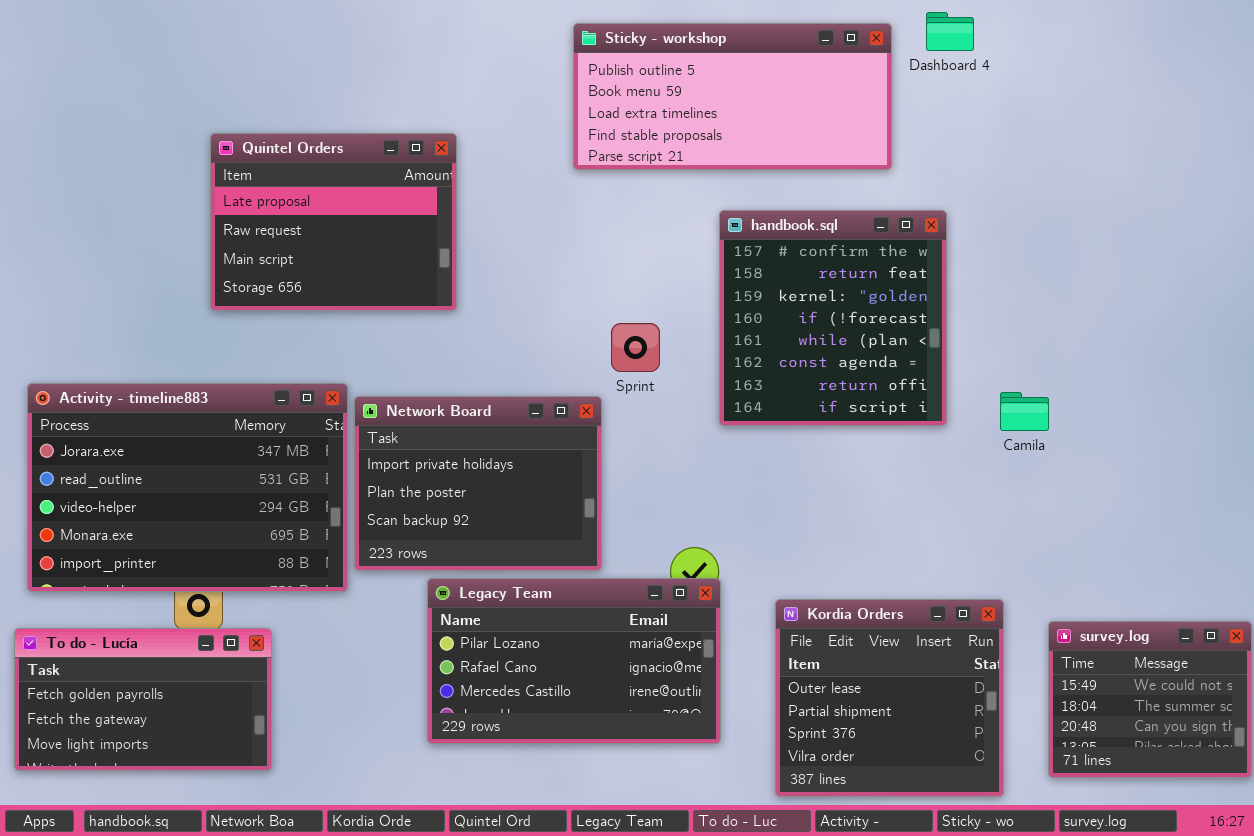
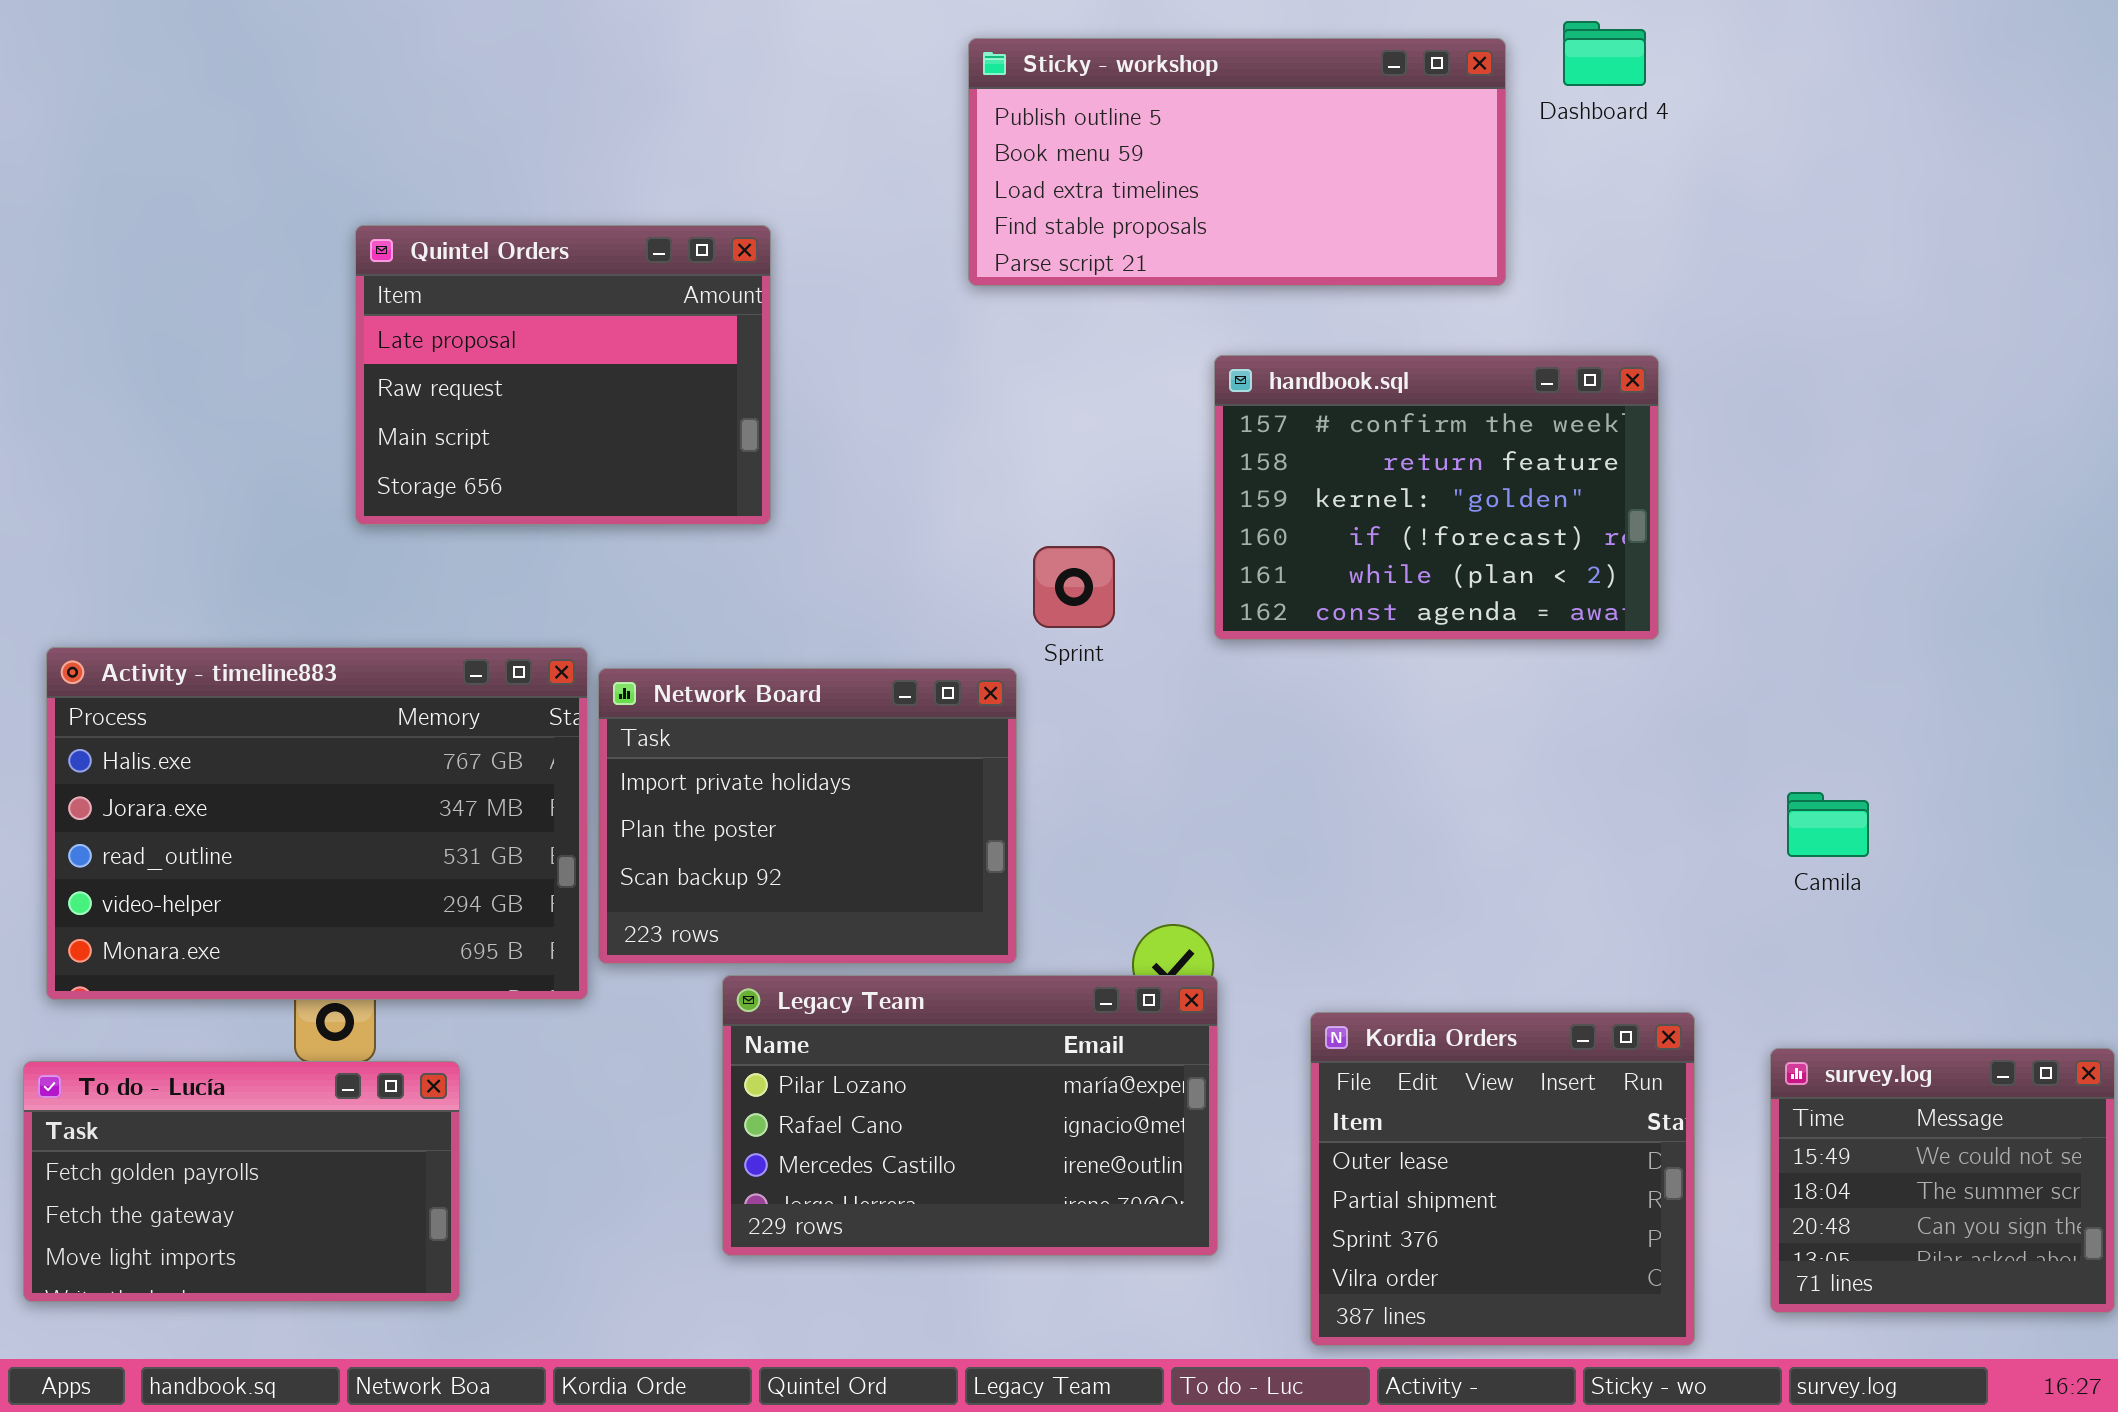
handbook.sql: [719,210,947,426] -> [1214,355,1659,640], resized
Activity - timeline883: [27,383,348,592] -> [46,647,588,1000], scrolled up 1 row
Camila: [1000,392,1049,431] -> [1787,792,1869,857], moved

